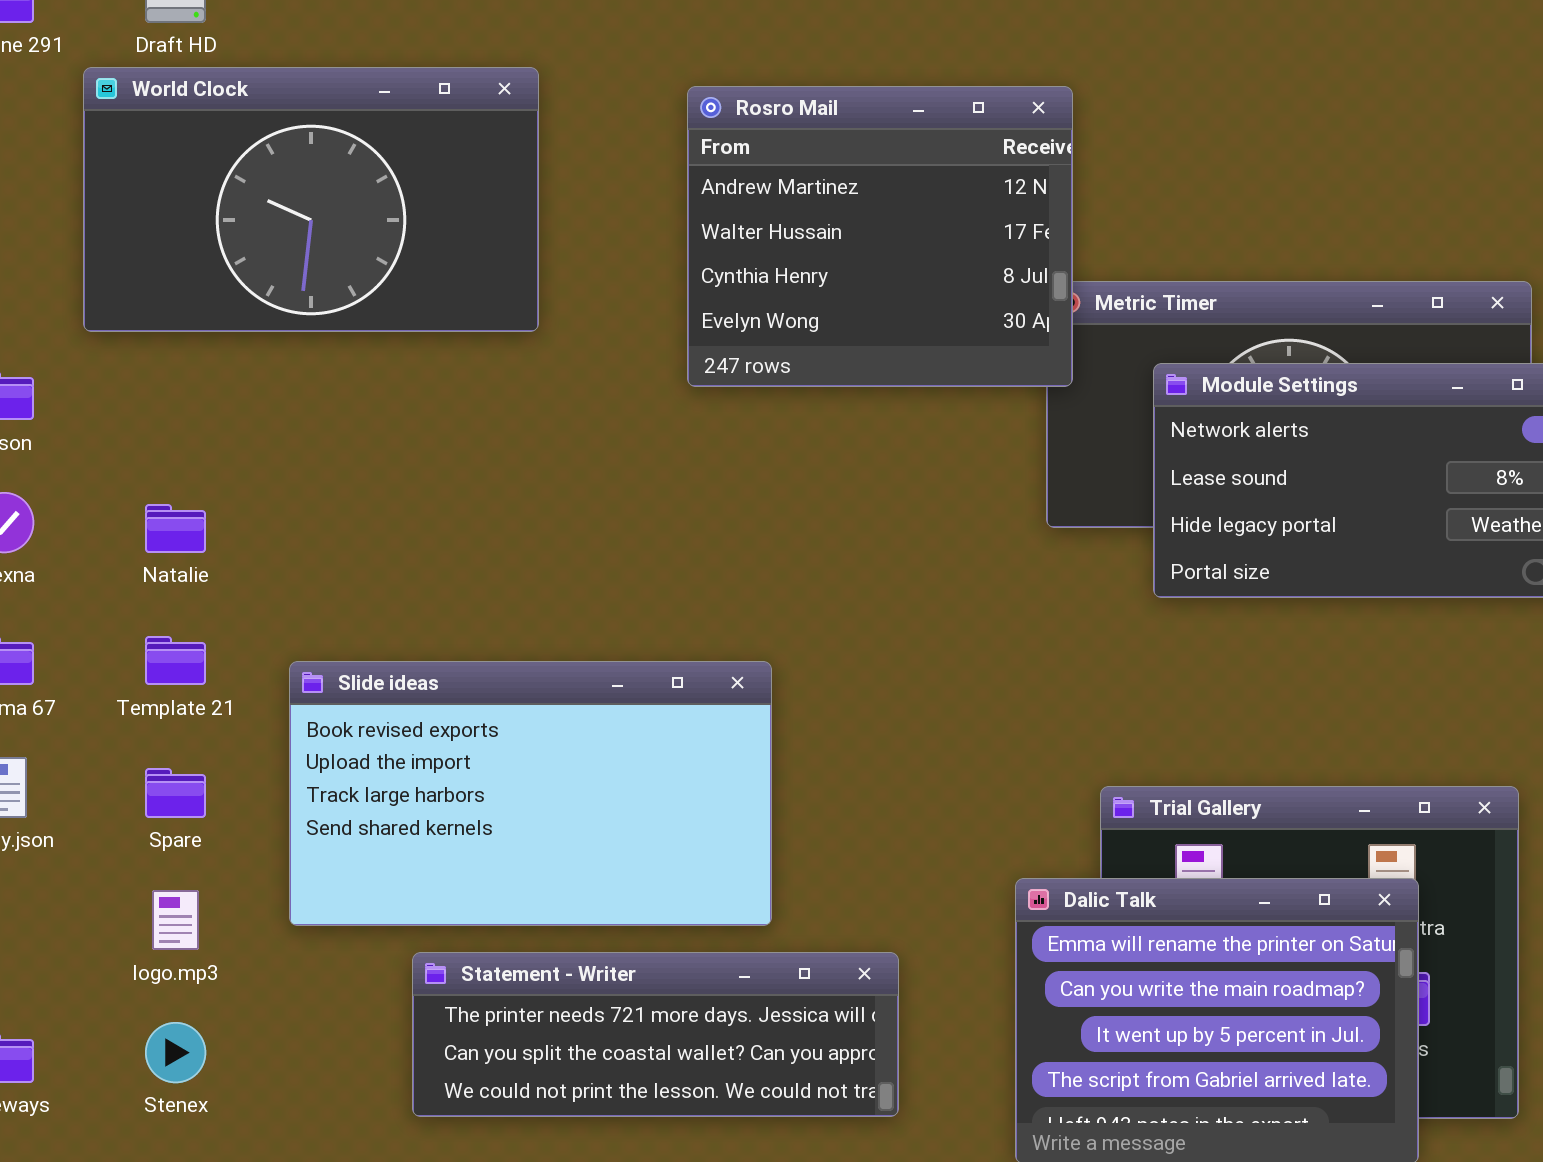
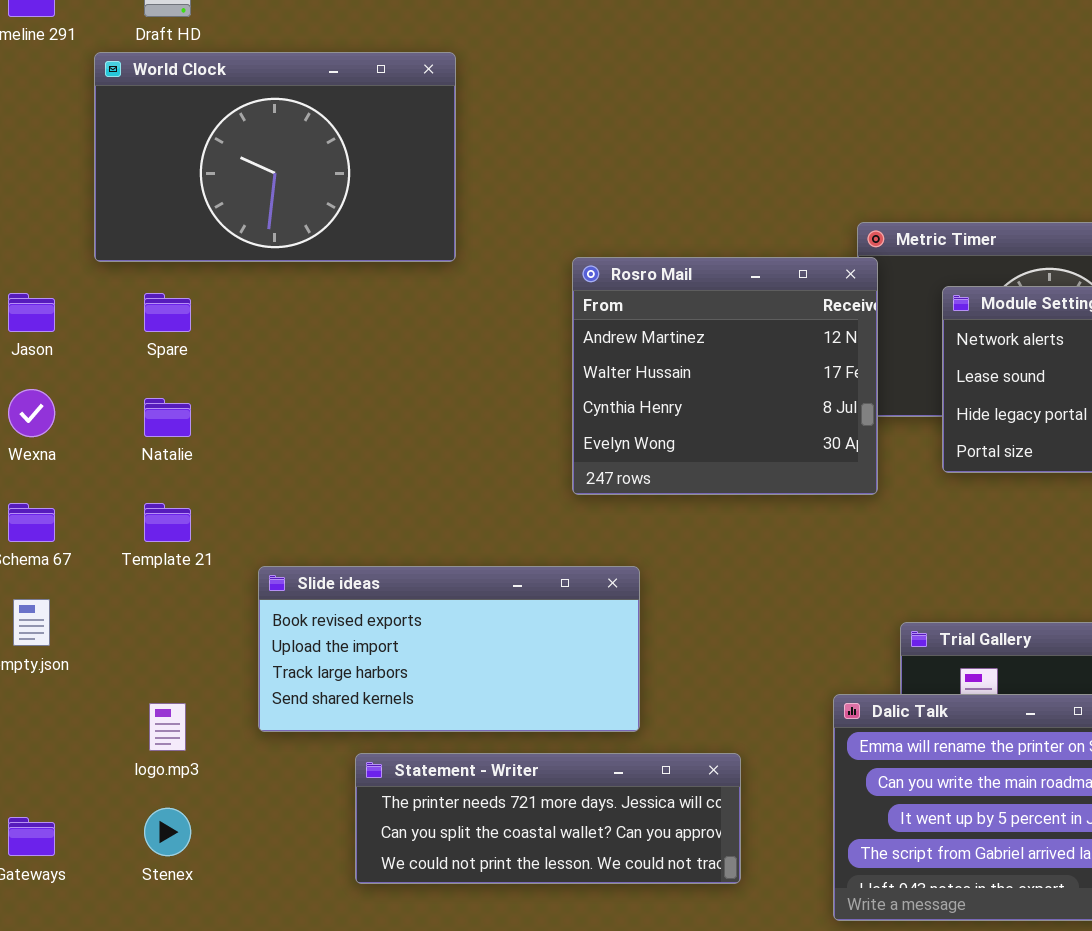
Rosro Mail: [687,86,1073,387] -> [572,257,878,495], moved
Slide ideas: [289,661,772,926] -> [258,566,640,732], resized
Spare: [145,768,206,818] -> [144,293,191,332], moved

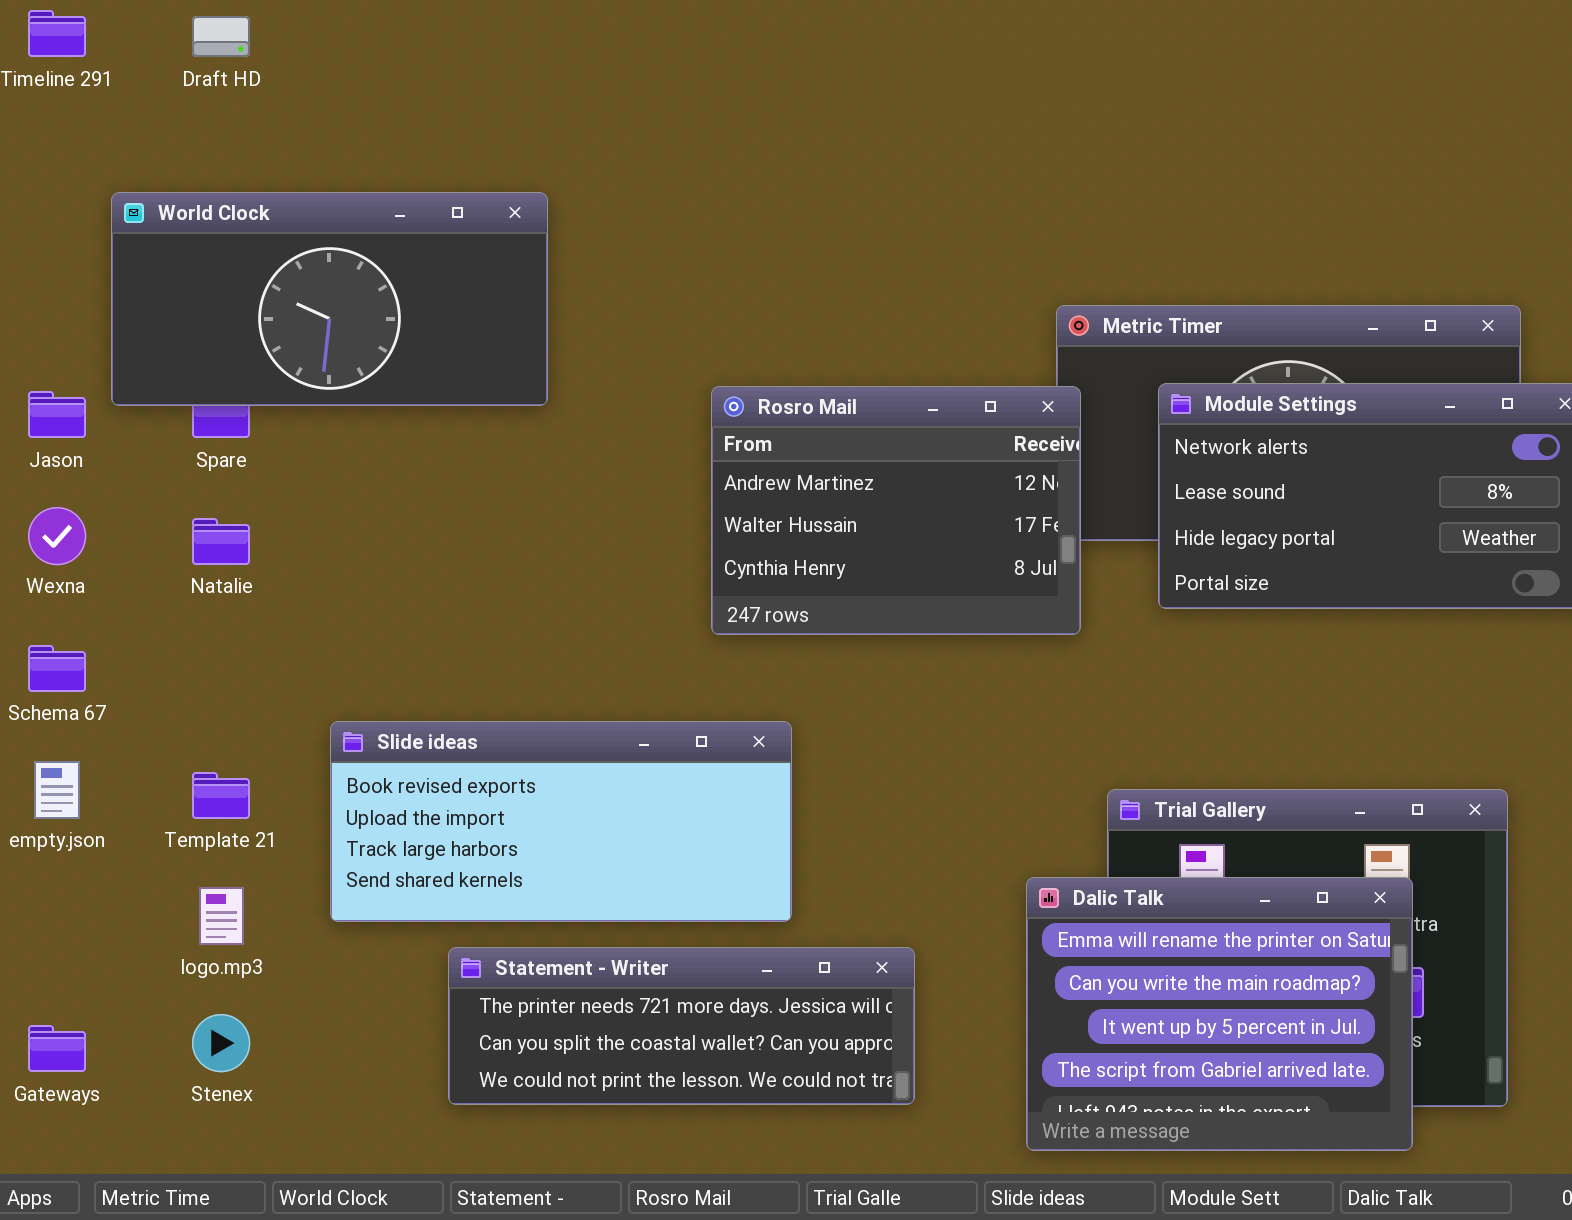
World Clock: [94,52,456,262] -> [111,192,548,406], moved, resized
Rosro Mail: [572,257,878,495] -> [711,386,1081,635], resized
Template 21: [144,503,191,542] -> [192,772,250,819], moved

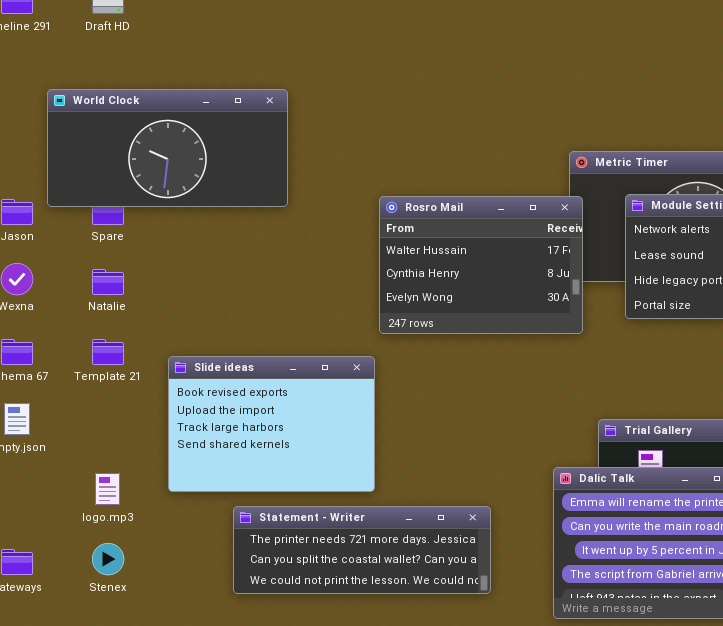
Rosro Mail: [711,386,1081,635] -> [379,196,583,334], scrolled down 1 row
Slide ideas: [330,721,792,922] -> [168,356,375,492], resized
Template 21: [192,772,250,819] -> [92,339,124,365], moved

